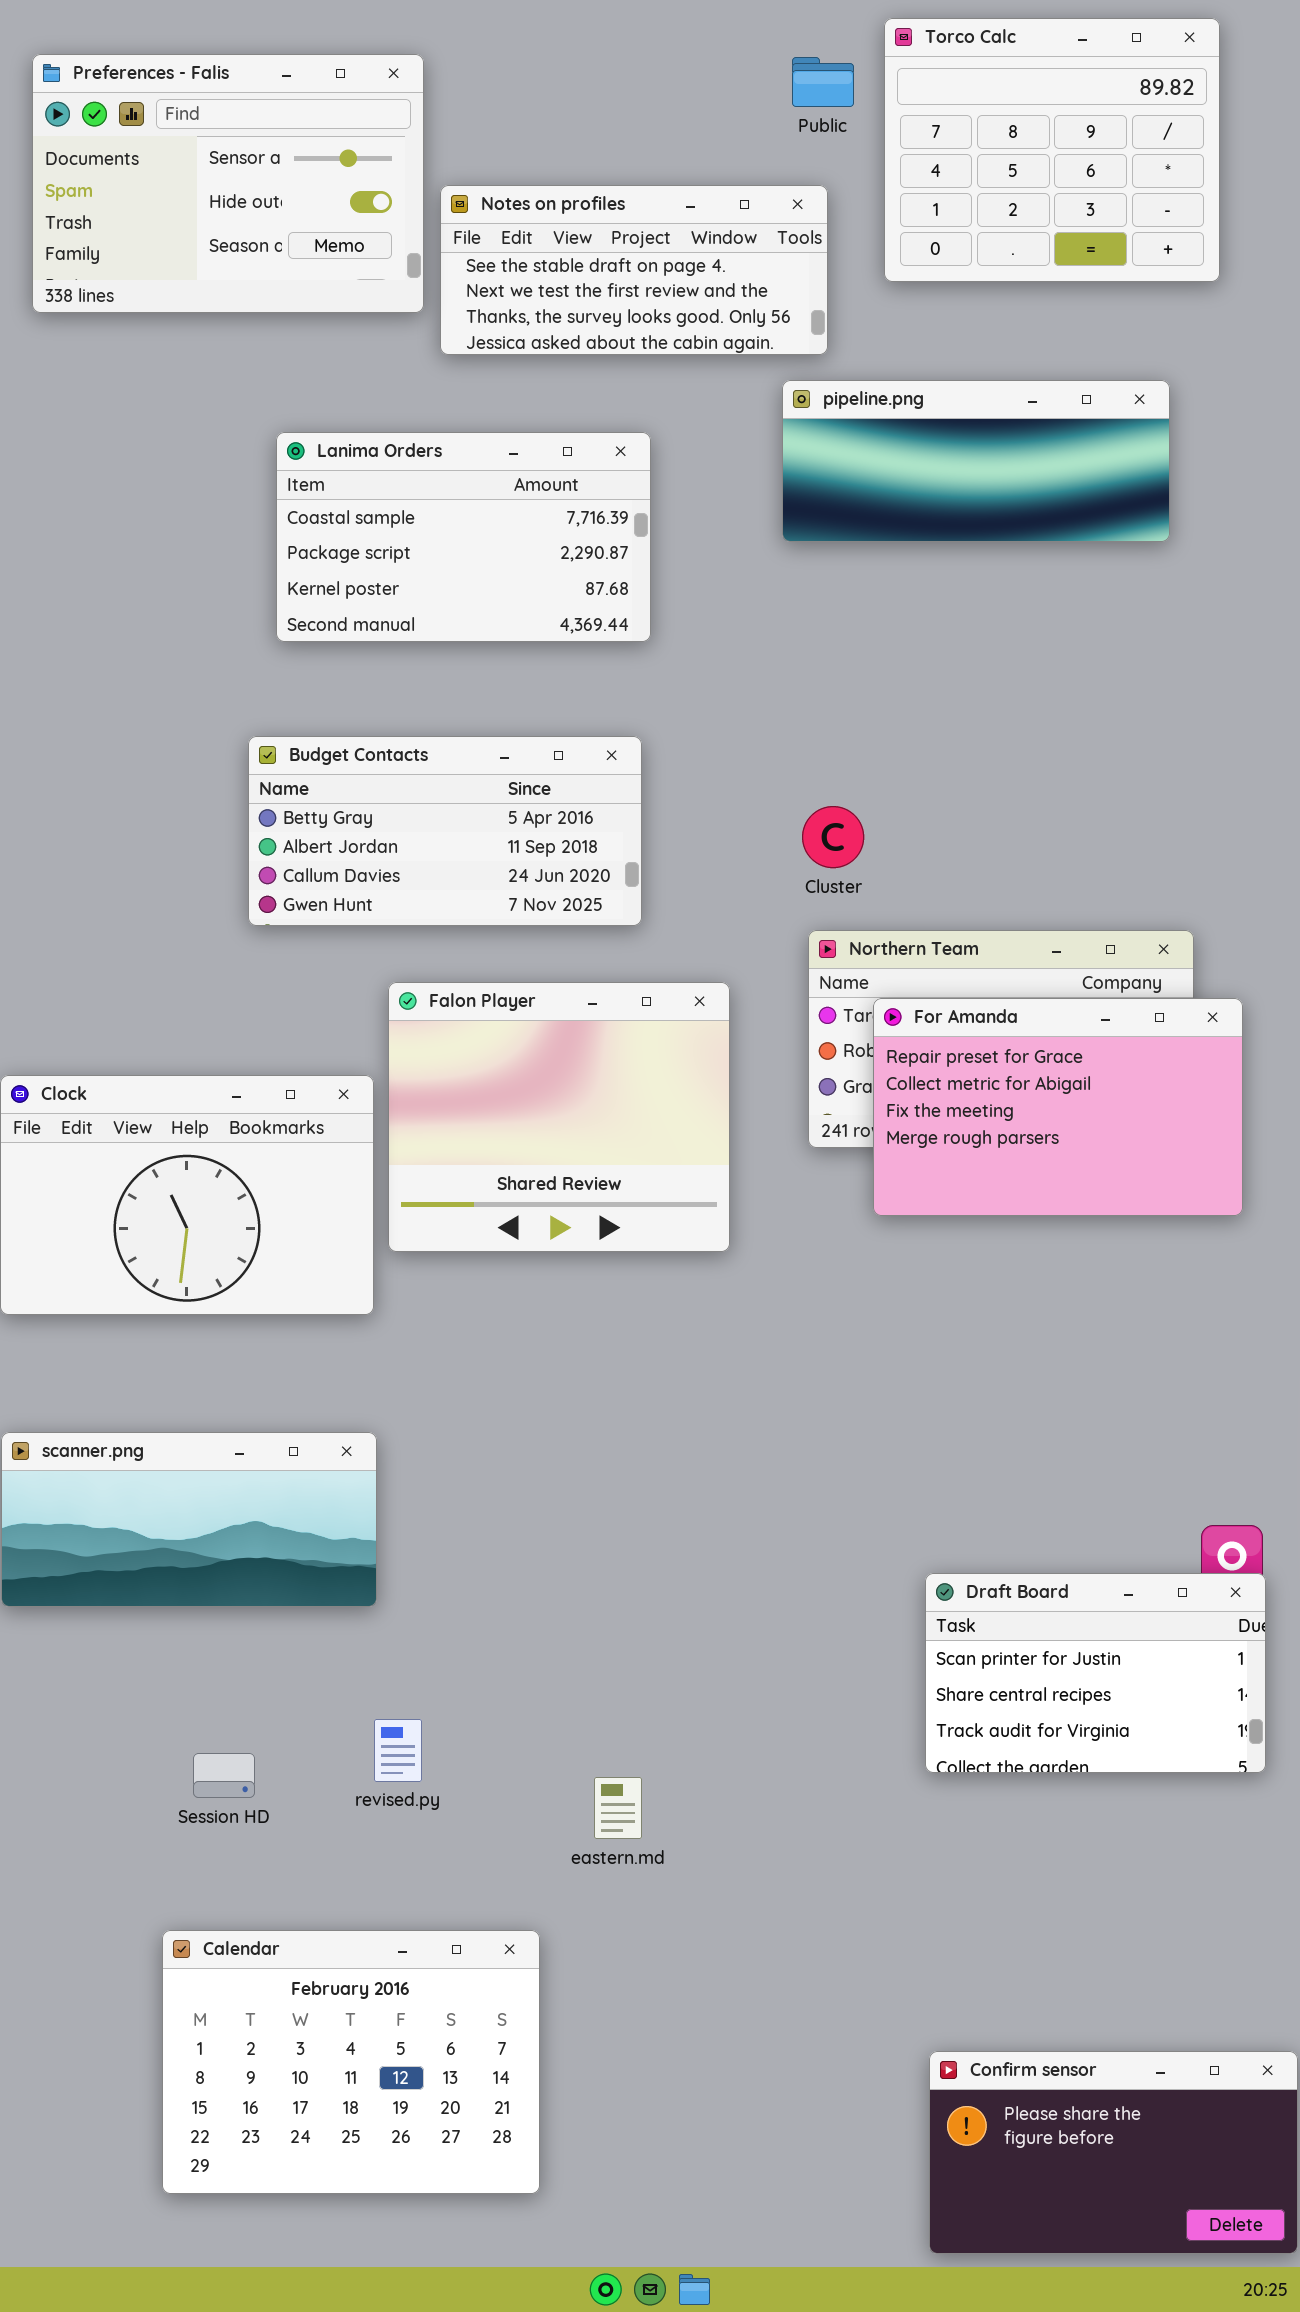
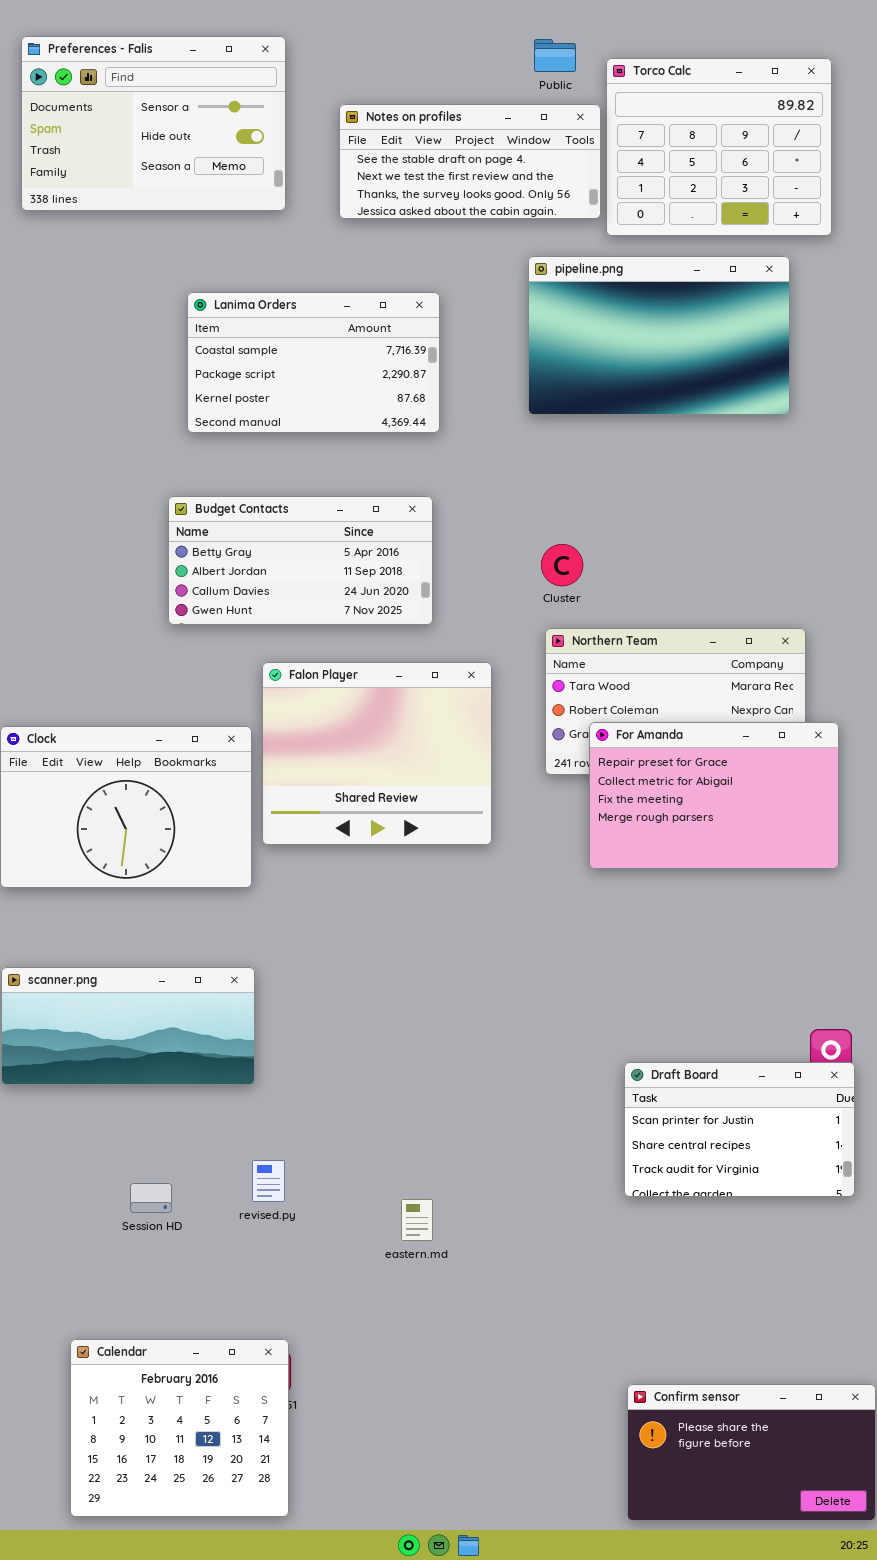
Torco Calc: [884,18,1220,282] -> [606,58,832,236], moved
Notes on profiles: [440,185,828,355] -> [339,104,601,219], moved
pipeline.png: [782,380,1170,542] -> [528,256,790,415], resized
For Amanda: [873,998,1243,1216] -> [589,722,839,869], moved
Calendar: [162,1930,540,2194] -> [70,1339,289,1517], moved, resized

